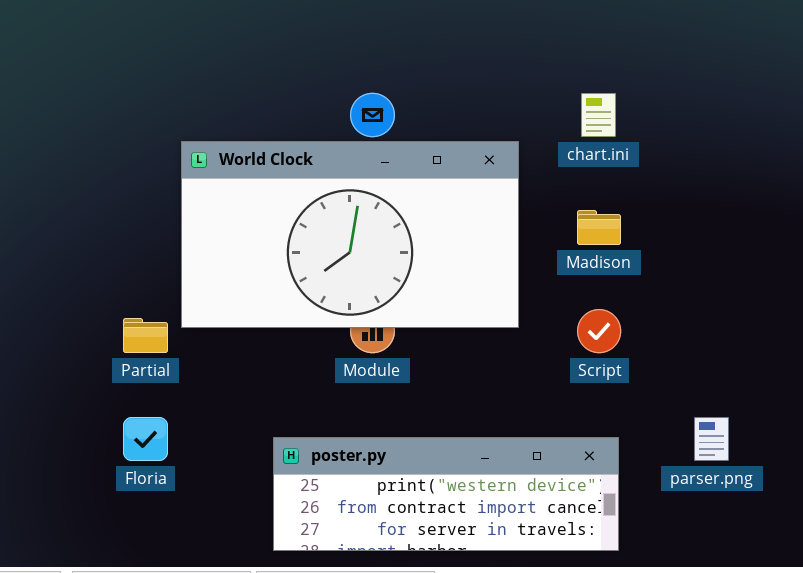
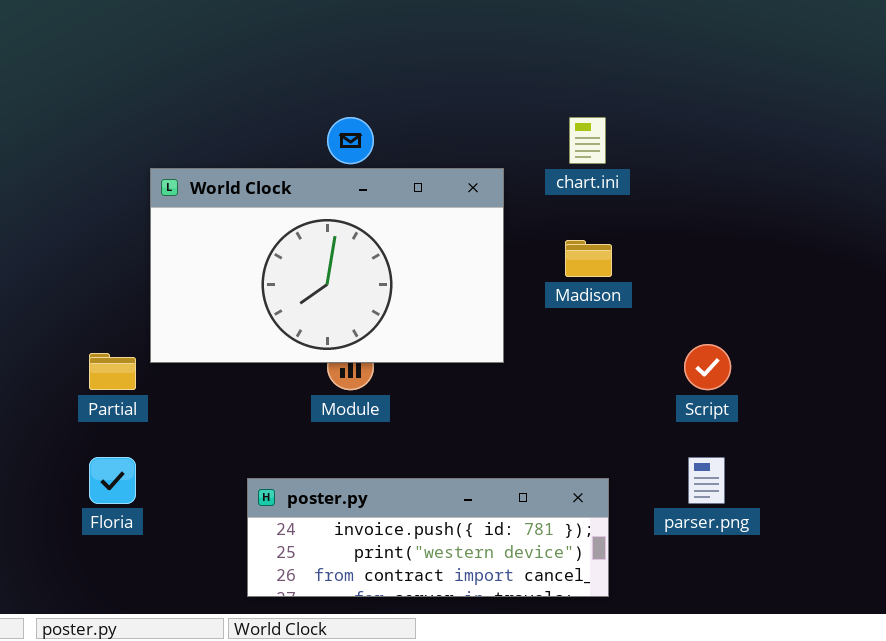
Script: [577,309,621,353] -> [684,344,731,390], moved
poster.py: [273,437,619,551] -> [247,478,609,597], scrolled up 1 row

